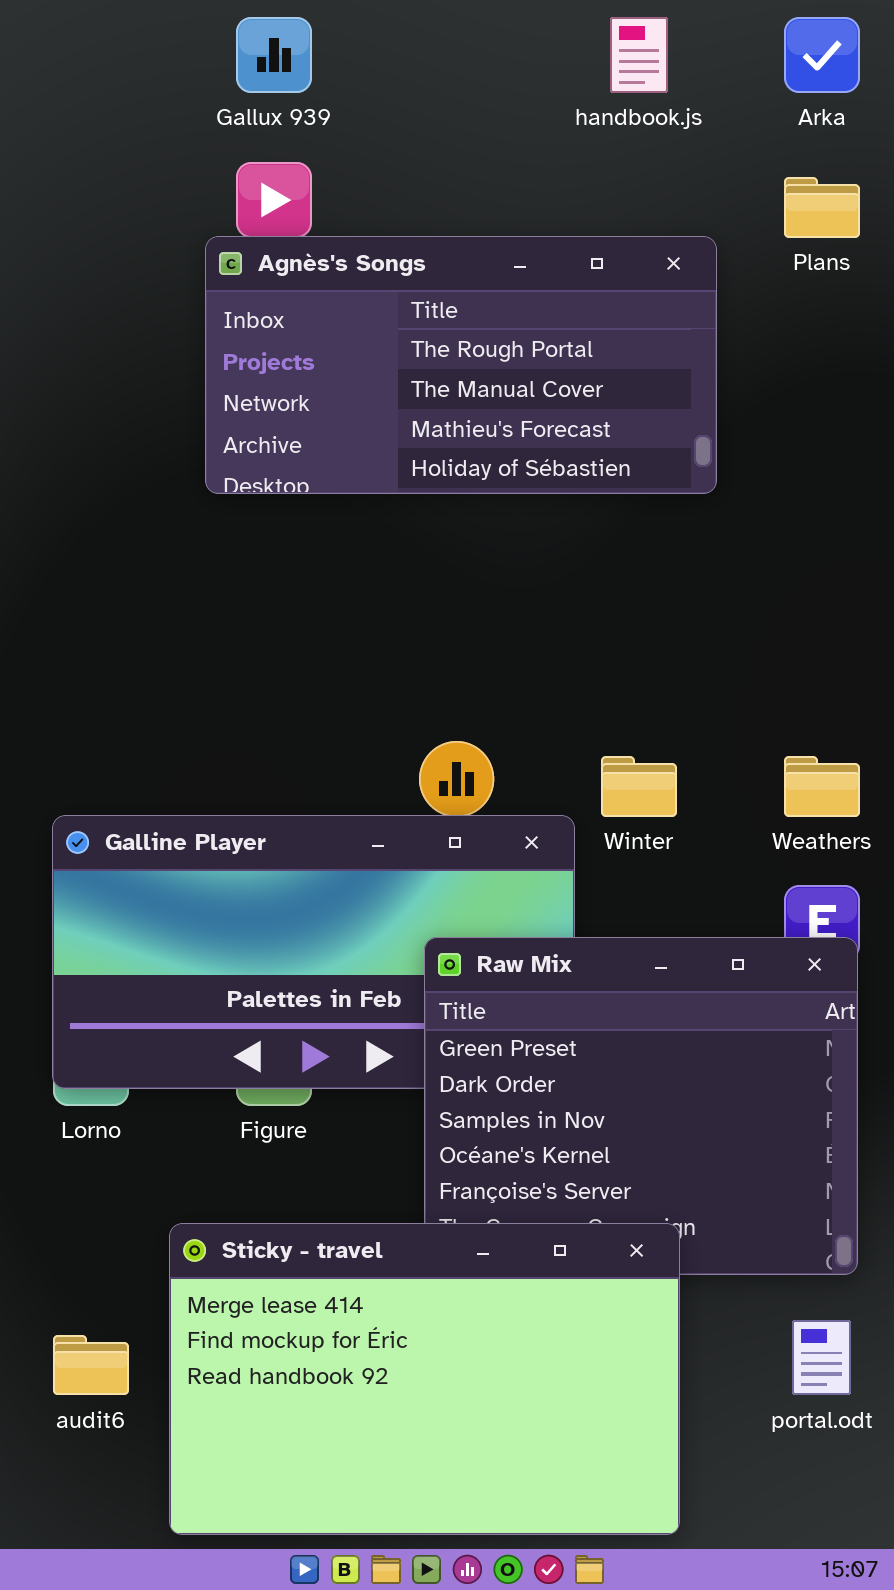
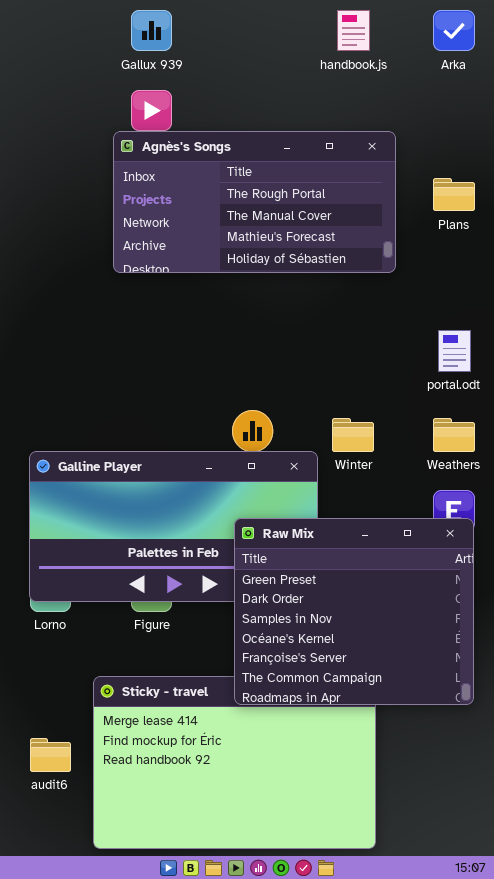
Plans: [784,177,860,238] -> [433,178,475,211], moved
Raw Mix: [424,937,858,1275] -> [234,518,474,705], raised
portal.odt: [792,1320,851,1395] -> [438,330,471,372], moved

